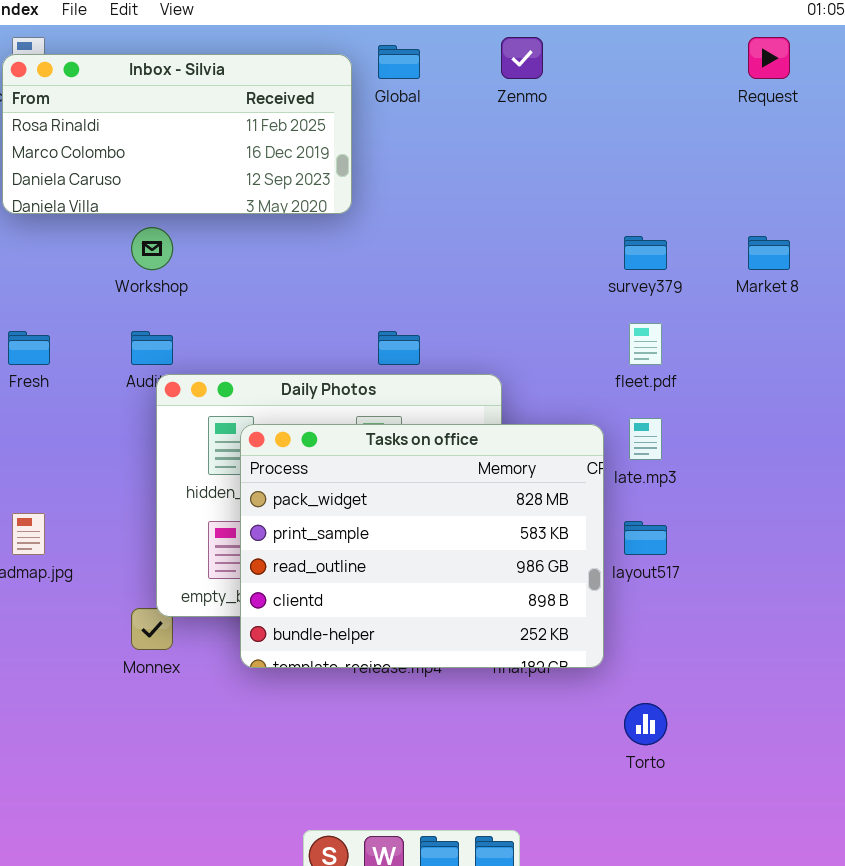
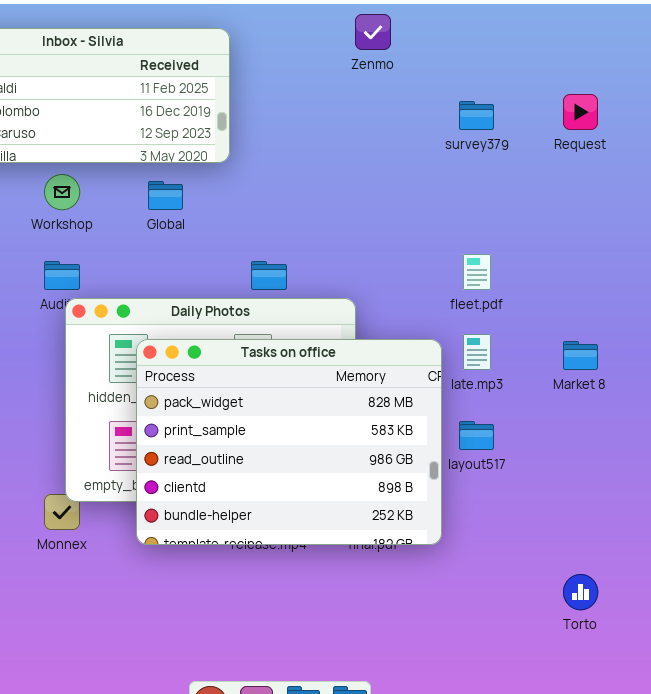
Request: [748,37,790,79] -> [563,94,598,130], moved
Global: [378,45,420,79] -> [148,181,183,210], moved
survey379: [624,236,667,270] -> [459,101,494,130], moved
Market 8: [748,236,790,270] -> [563,341,598,370], moved
Torto: [624,703,667,745] -> [563,574,598,610], moved

